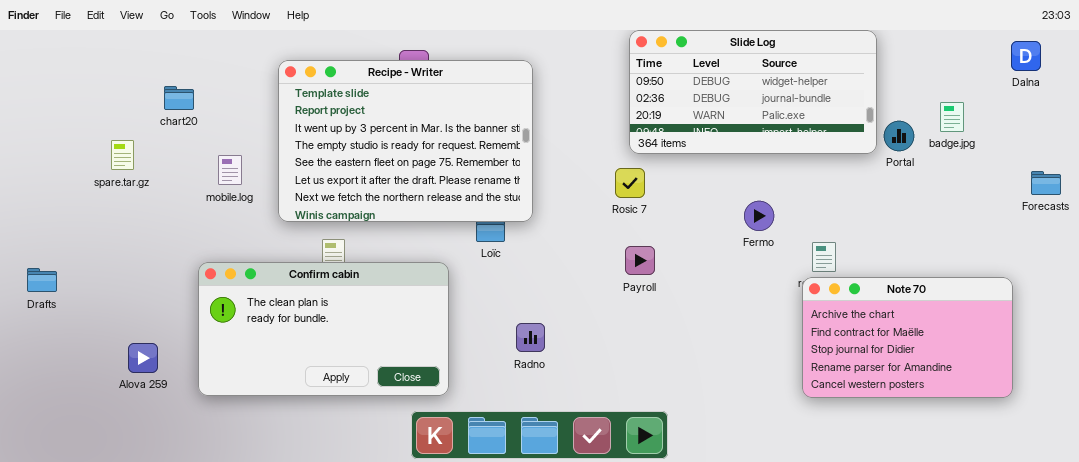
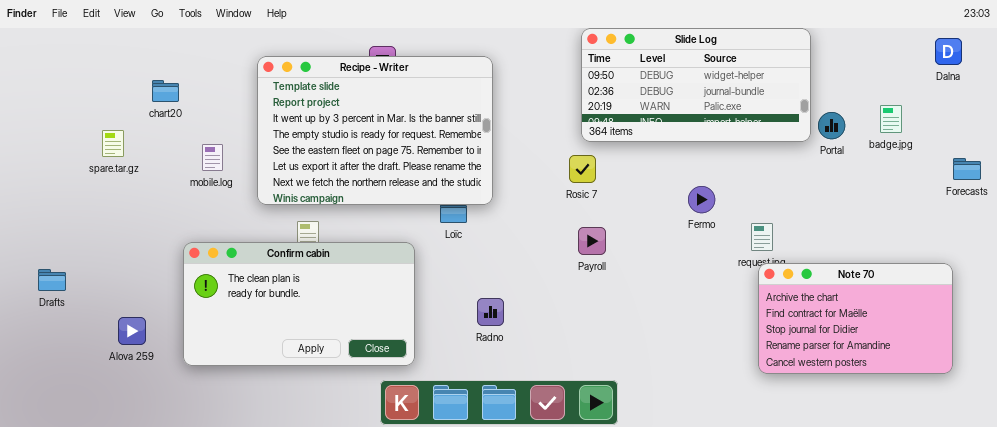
badge.jpg: [940,102,964,132] -> [880,105,902,133], moved
Drafts: [27,268,57,292] -> [38,269,66,291], moved
Note 70: [802,277,1013,398] -> [758,263,953,374], moved

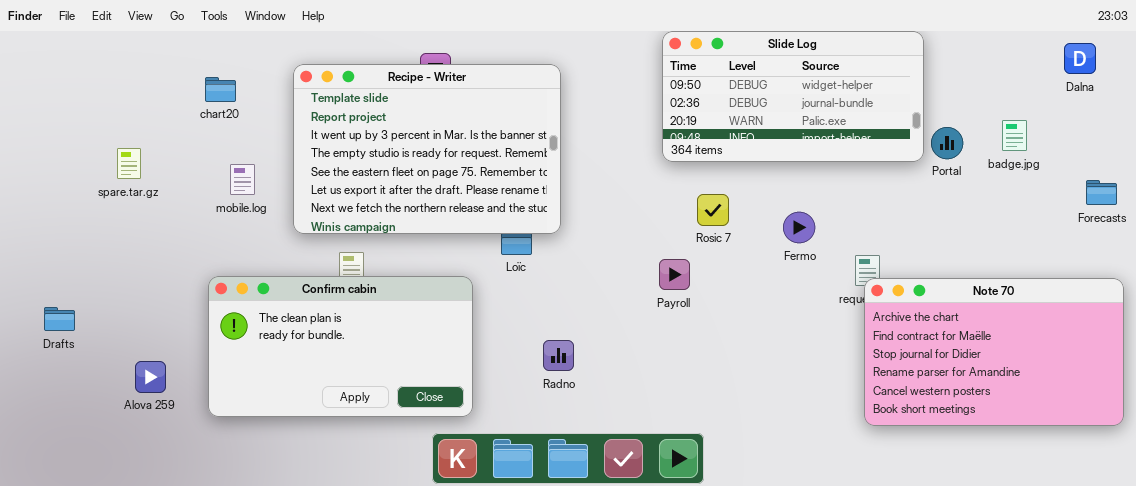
chart20: [152,80,179,102] -> [205,77,236,102], moved
Rosic 7: [569,155,596,183] -> [697,194,729,226], moved
Note 70: [758,263,953,374] -> [864,278,1124,426], resized

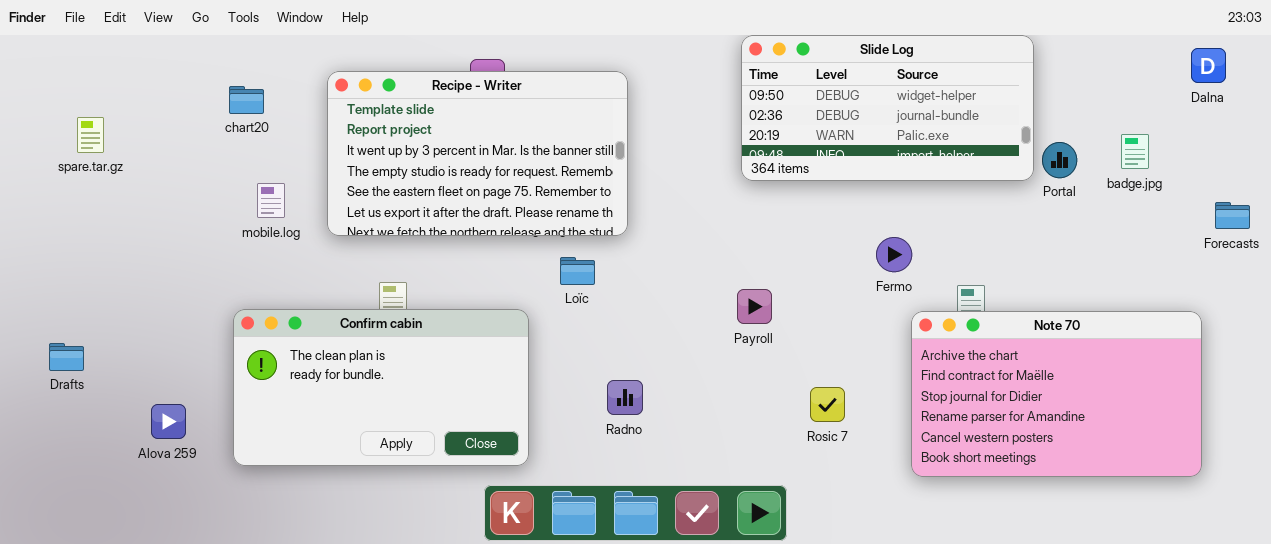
Recipe - Writer: [293,64,561,234] -> [327,71,628,236], resized
spare.tar.gz: [117,148,141,179] -> [77,117,104,153], moved
Rosic 7: [697,194,729,226] -> [810,387,845,422], moved
Note 70: [864,278,1124,426] -> [911,311,1202,477], moved

